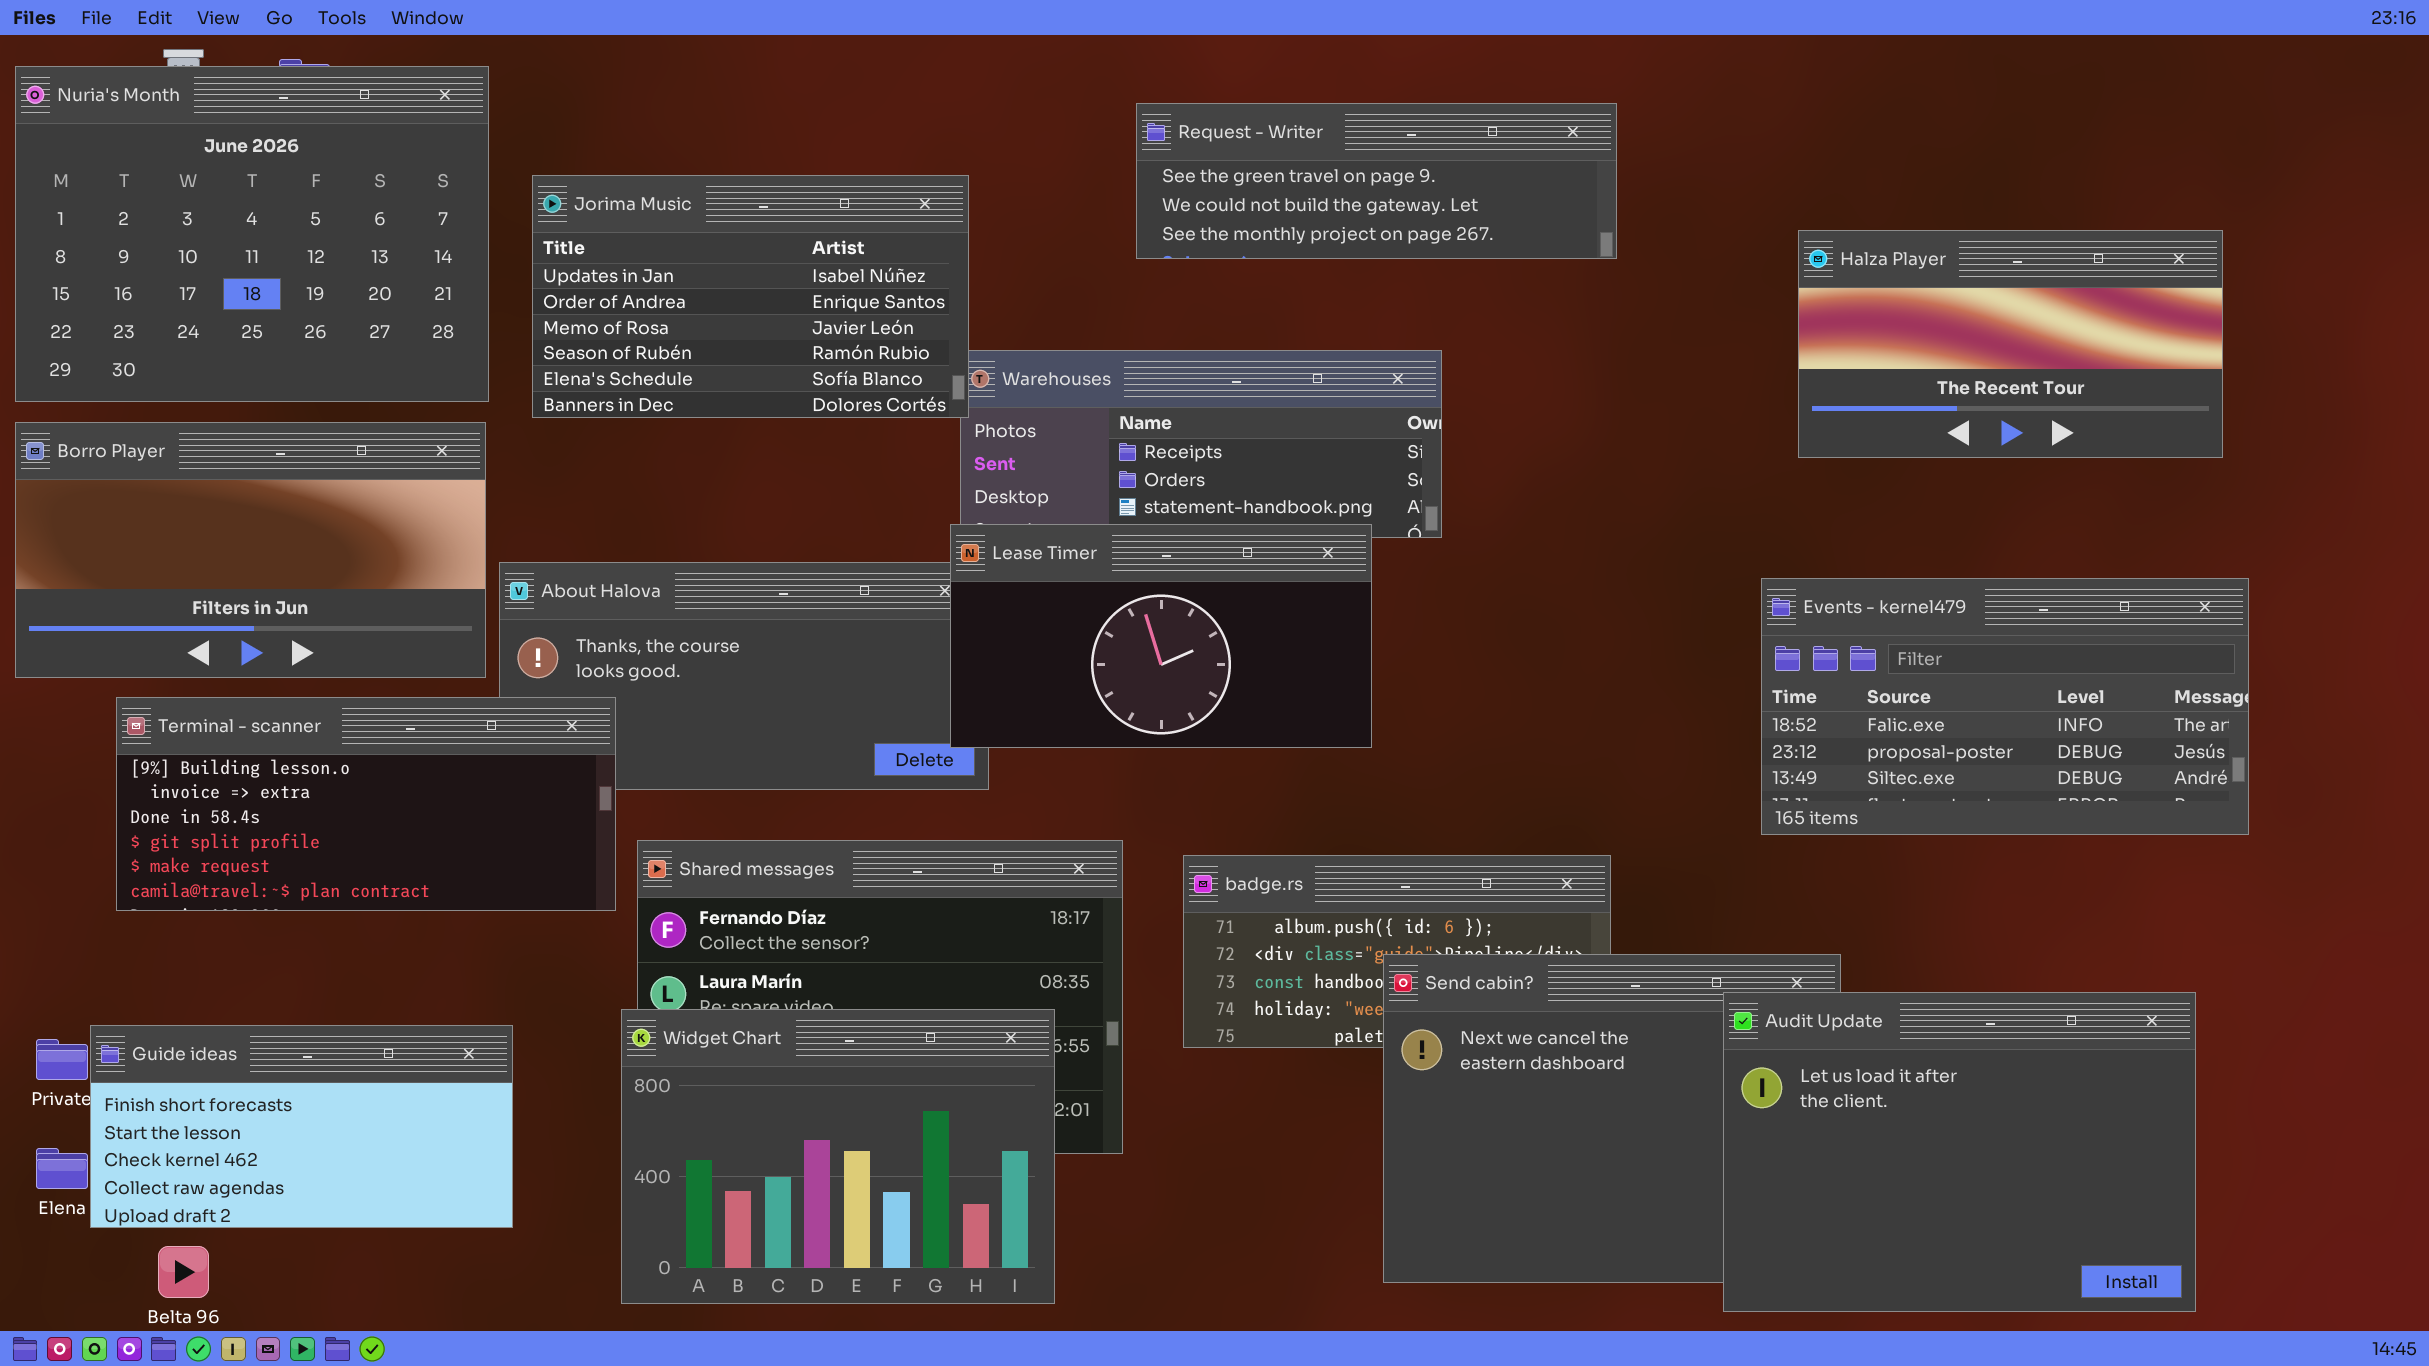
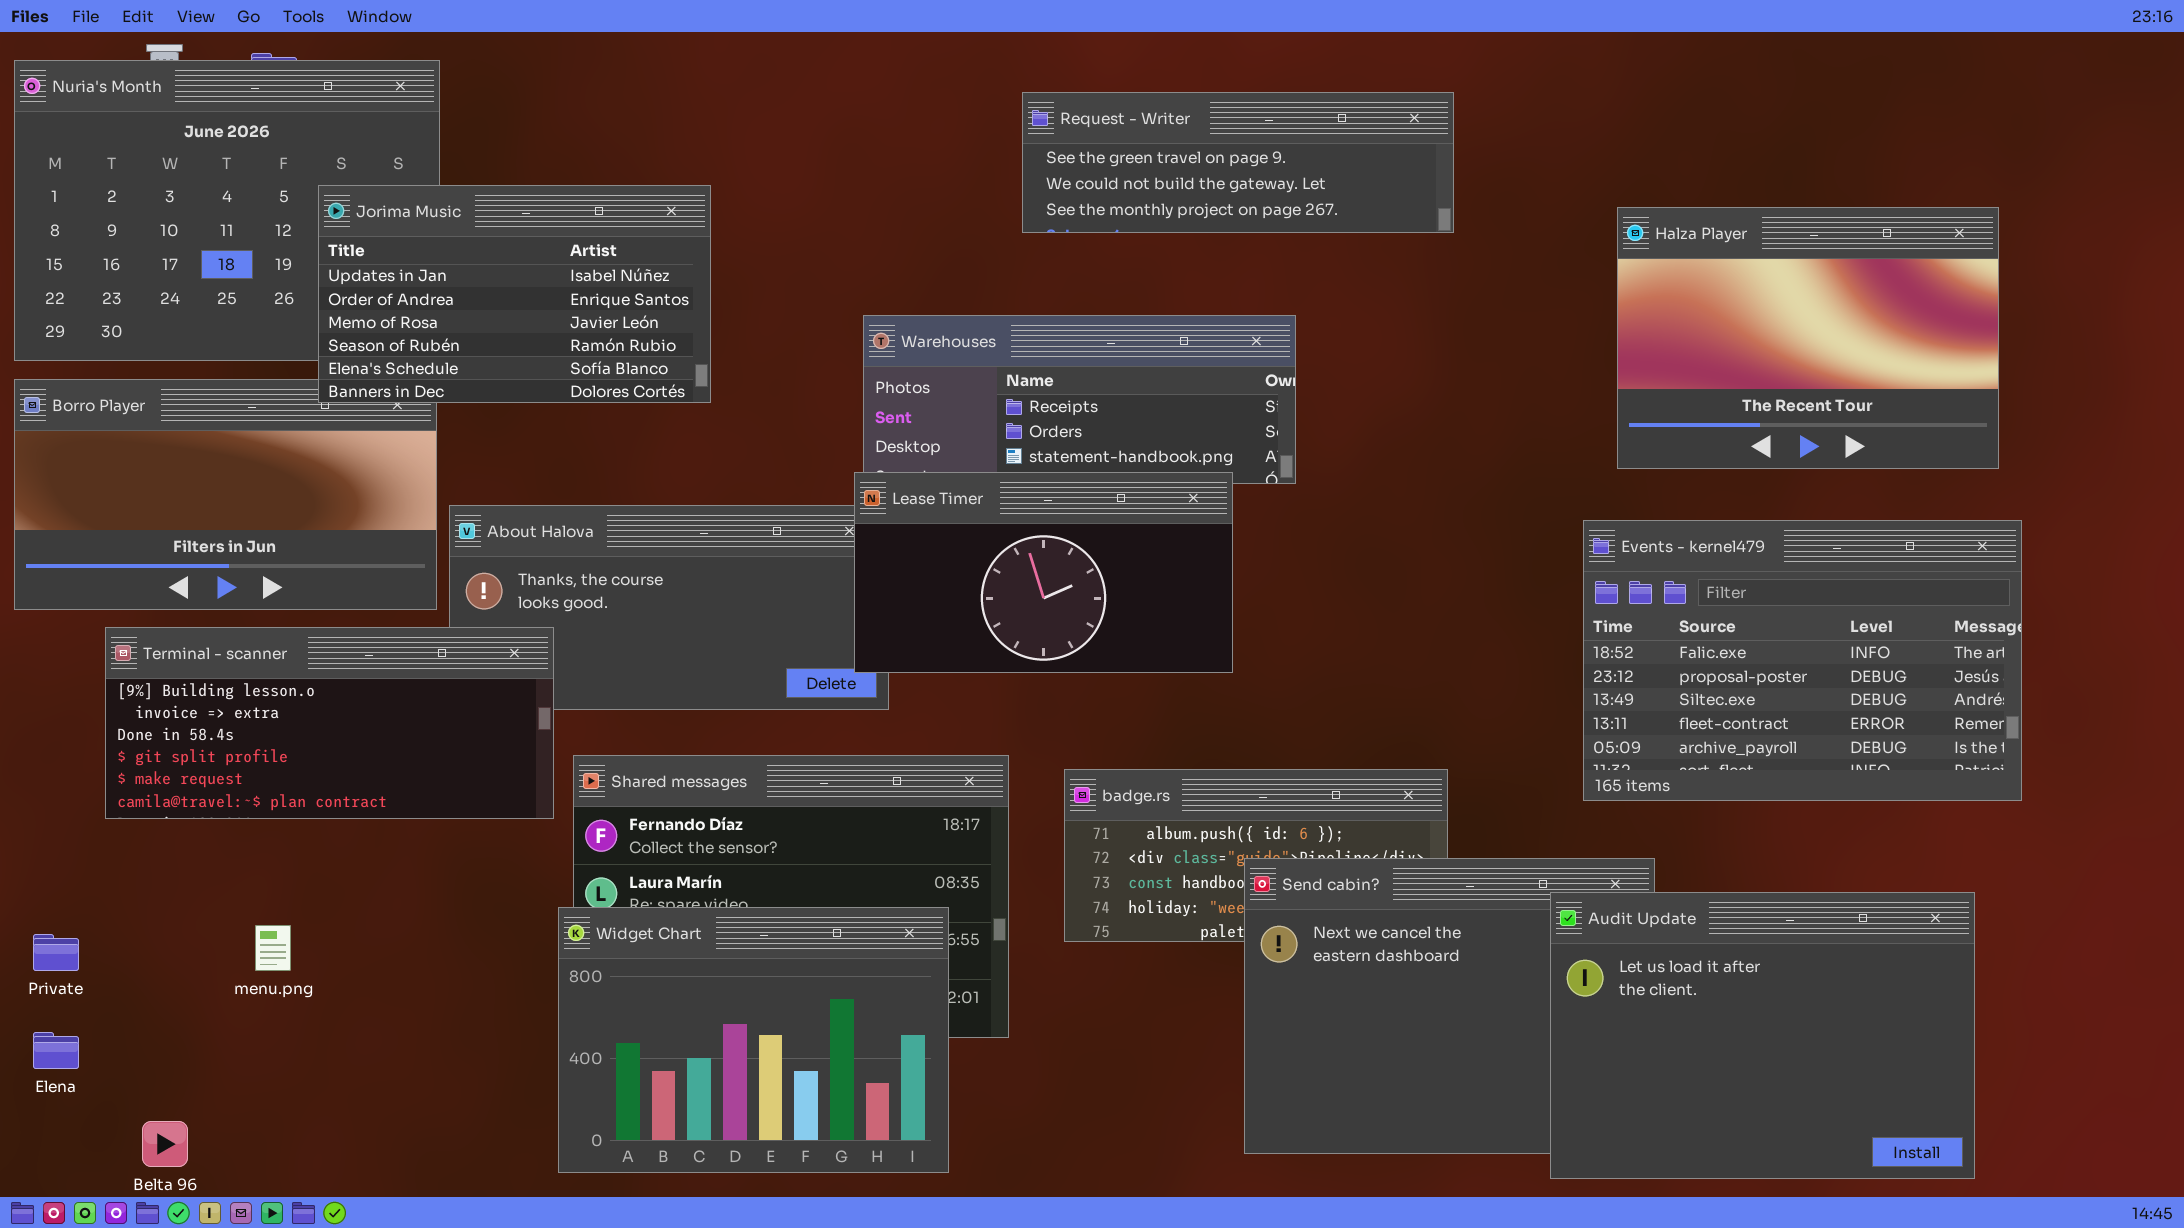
Jorima Music: [532,175,969,418] -> [318,185,711,403], moved
Halza Player: [1798,230,2223,458] -> [1617,207,1999,469], resized
Events - kernel479: [1761,578,2249,835] -> [1583,520,2022,801], resized
Guide ideas: [90,1025,513,1228] -> none, closed

